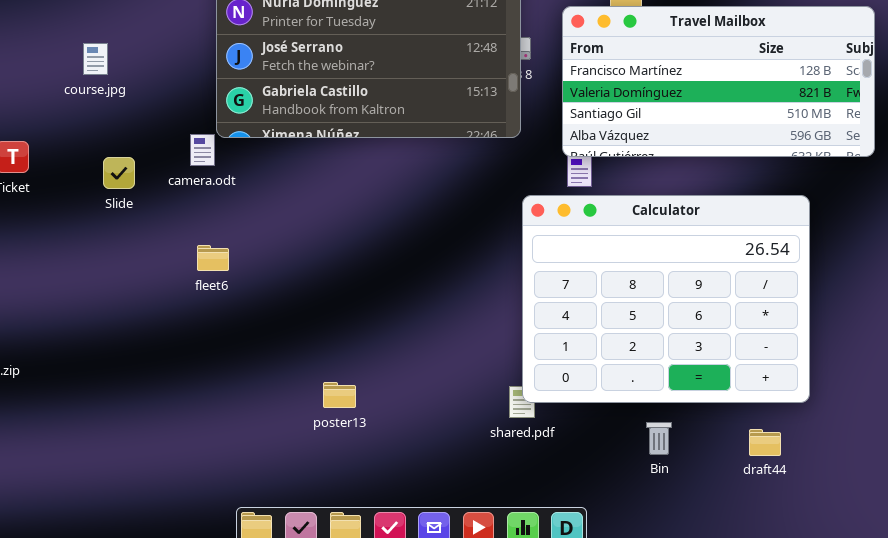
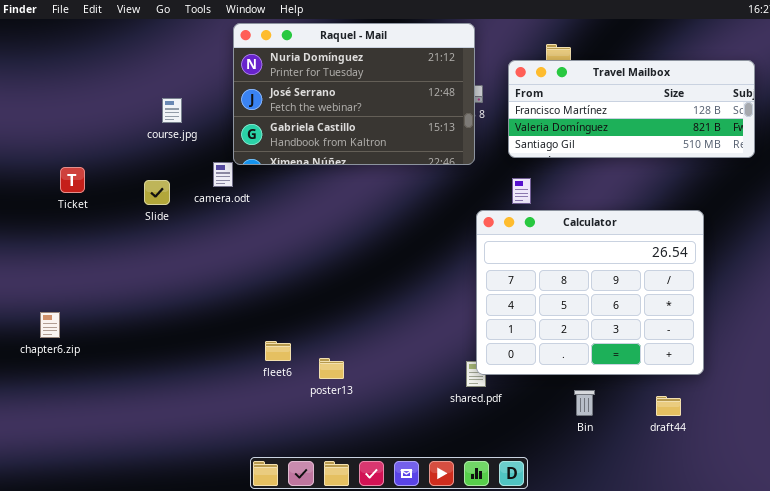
Travel Mailbox: [562,6,875,157] -> [508,60,755,158], resized
course.jpg: [83,43,108,75] -> [162,98,182,123], moved
fleet6: [197,245,229,271] -> [265,341,291,361], moved

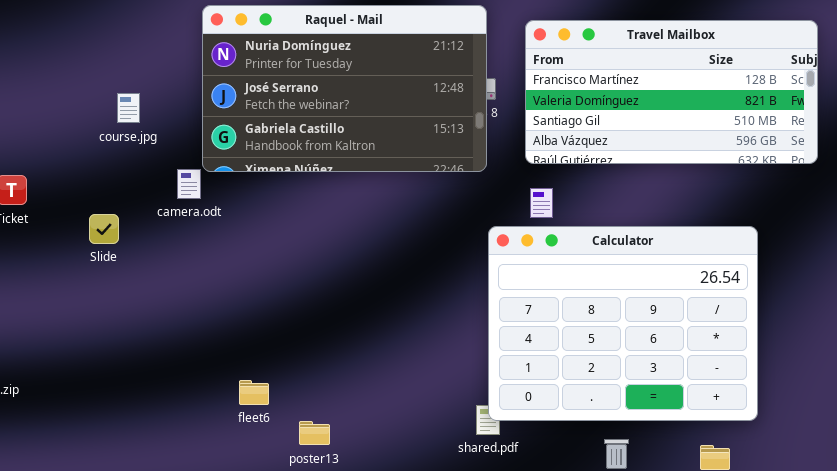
Travel Mailbox: [508,60,755,158] -> [525,20,818,164], resized
Slide: [144,180,170,205] -> [89,214,119,244], moved
poster13: [319,358,344,379] -> [299,421,330,445], moved

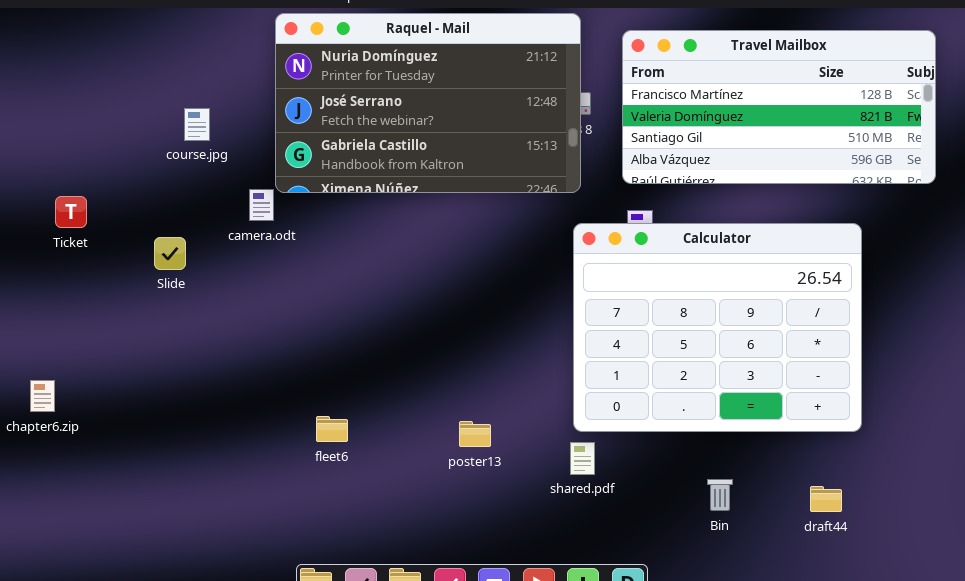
Calculator: [488,226,758,421] -> [573,223,862,432], moved
poster13: [299,421,330,445] -> [459,421,491,447], moved

